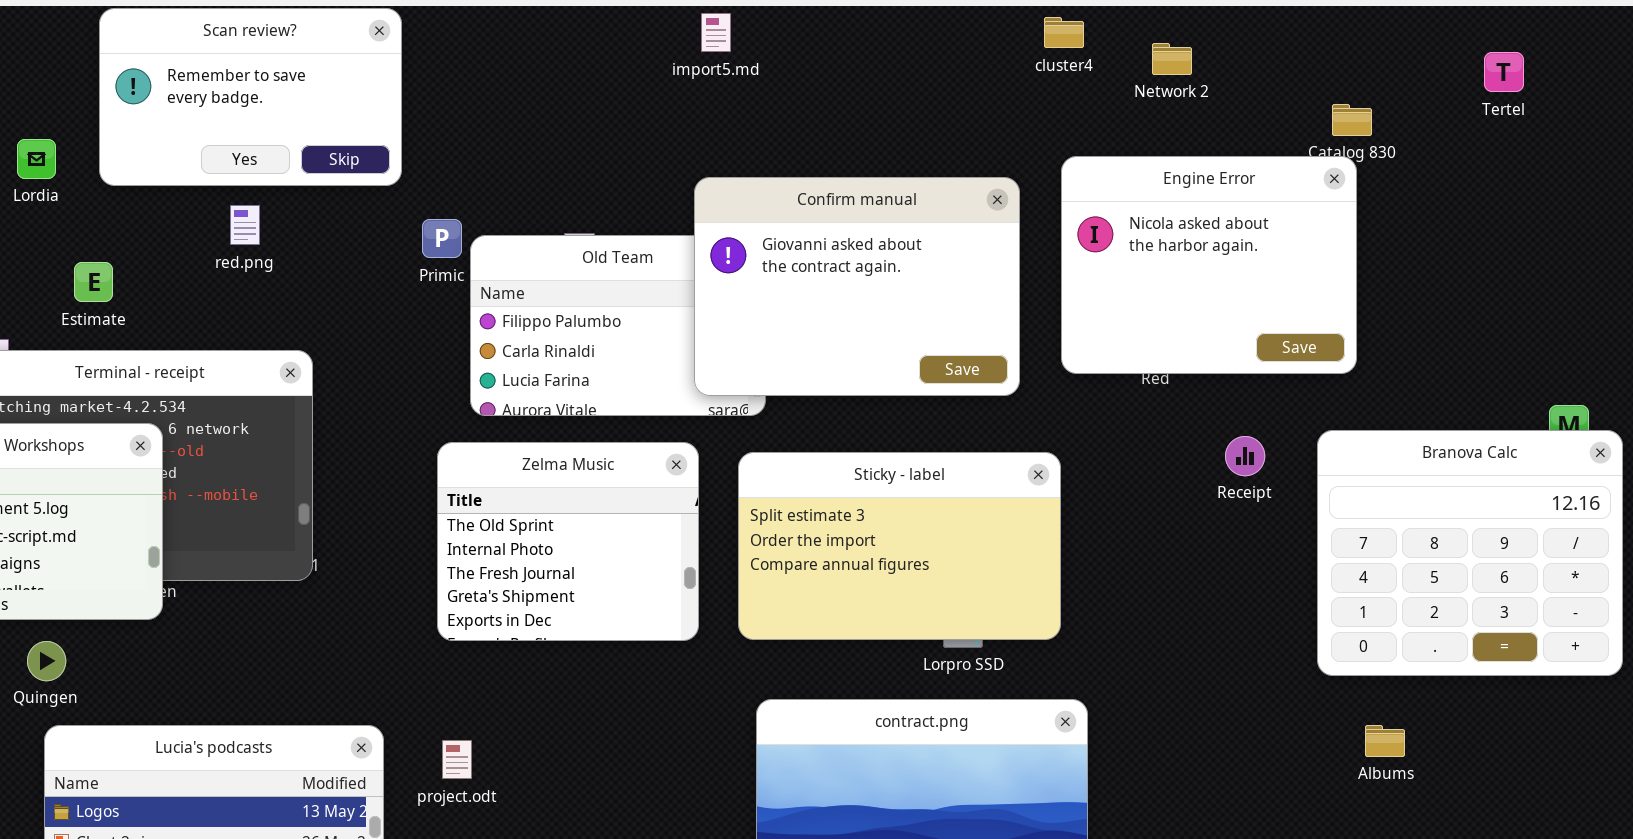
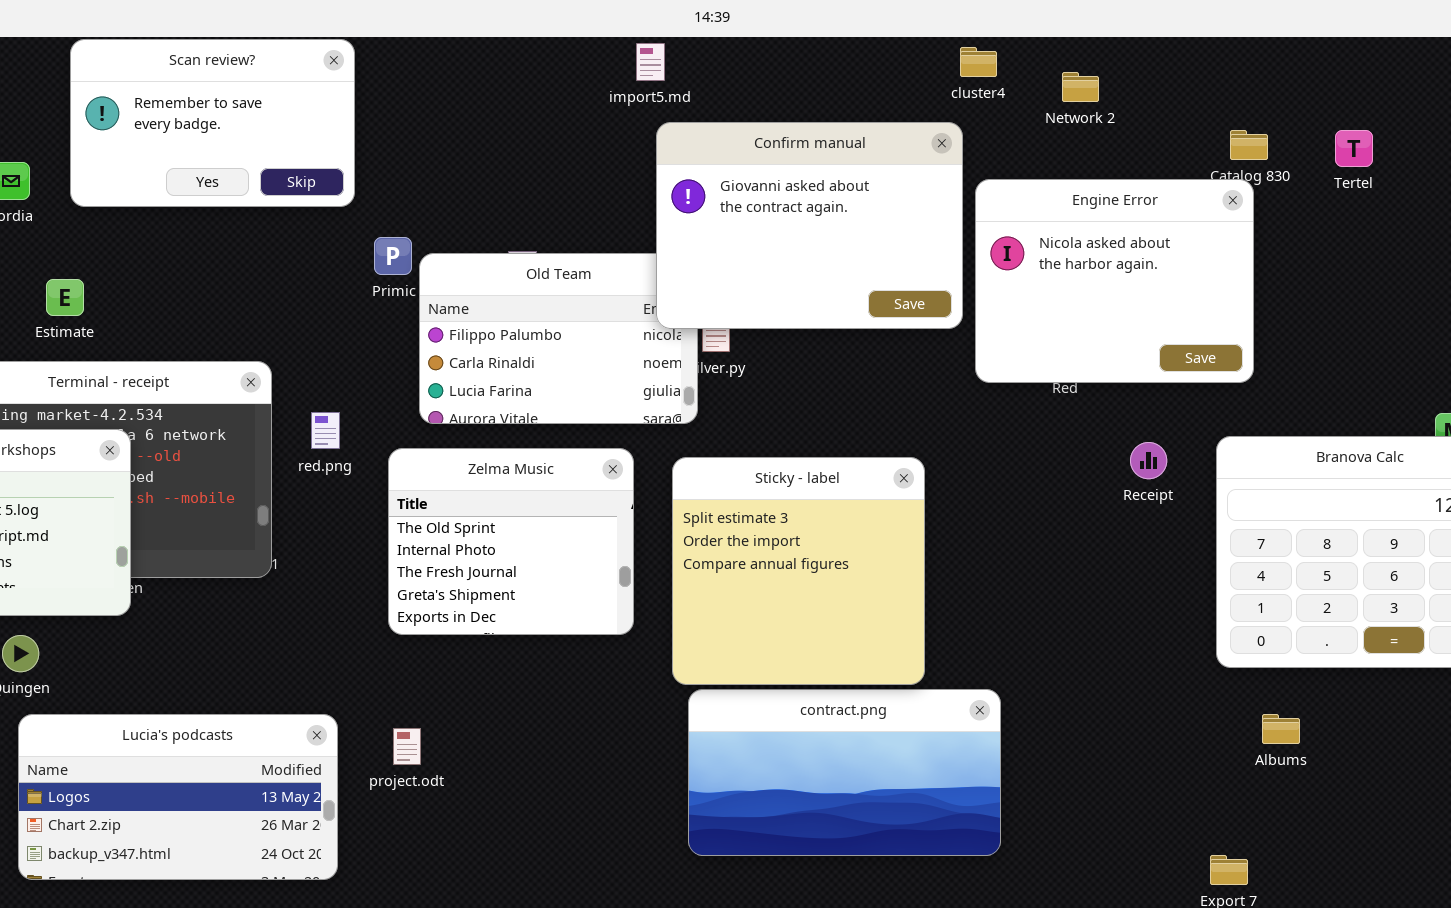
Tertel: [1484,52,1524,92] -> [1335,130,1373,167], moved
Confirm manual: [694,177,1020,396] -> [656,122,963,329], moved
red.png: [230,205,260,245] -> [311,412,340,449], moved
Sticky - label: [738,452,1061,640] -> [672,457,925,685], resized

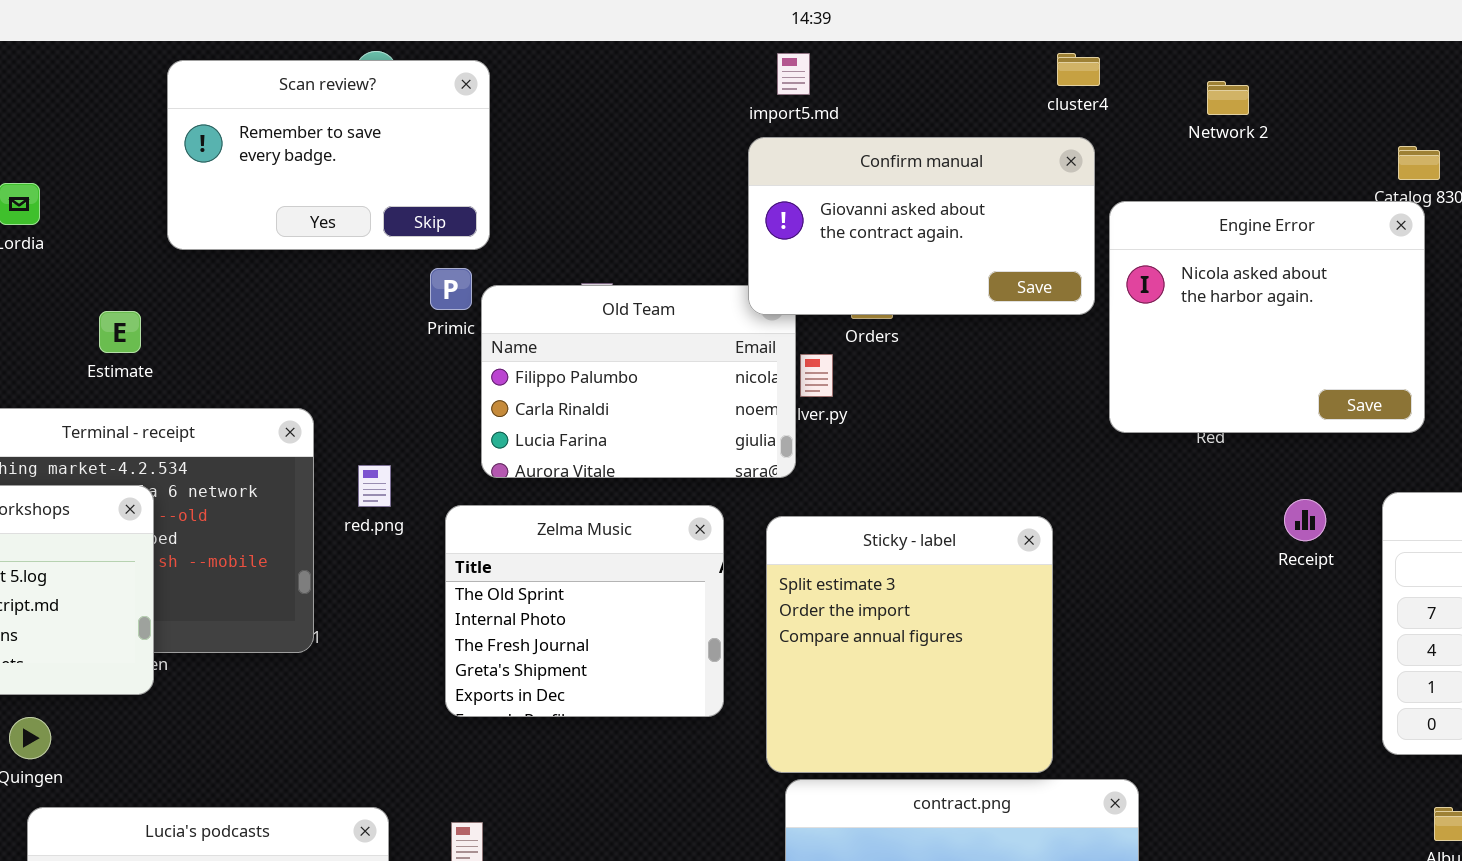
Scan review?: [70,39,355,207] -> [167,60,490,250], moved
import5.md: [636,43,665,81] -> [777,53,810,95], moved
cluster4: [960,47,997,77] -> [1057,53,1100,86], moved
Confirm manual: [656,122,963,329] -> [748,137,1095,315], resized
Estimate: [46,279,84,316] -> [99,311,141,353], moved

